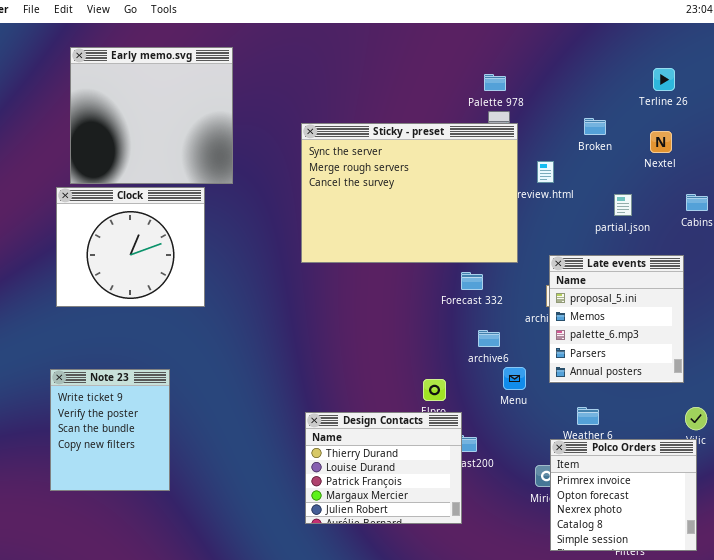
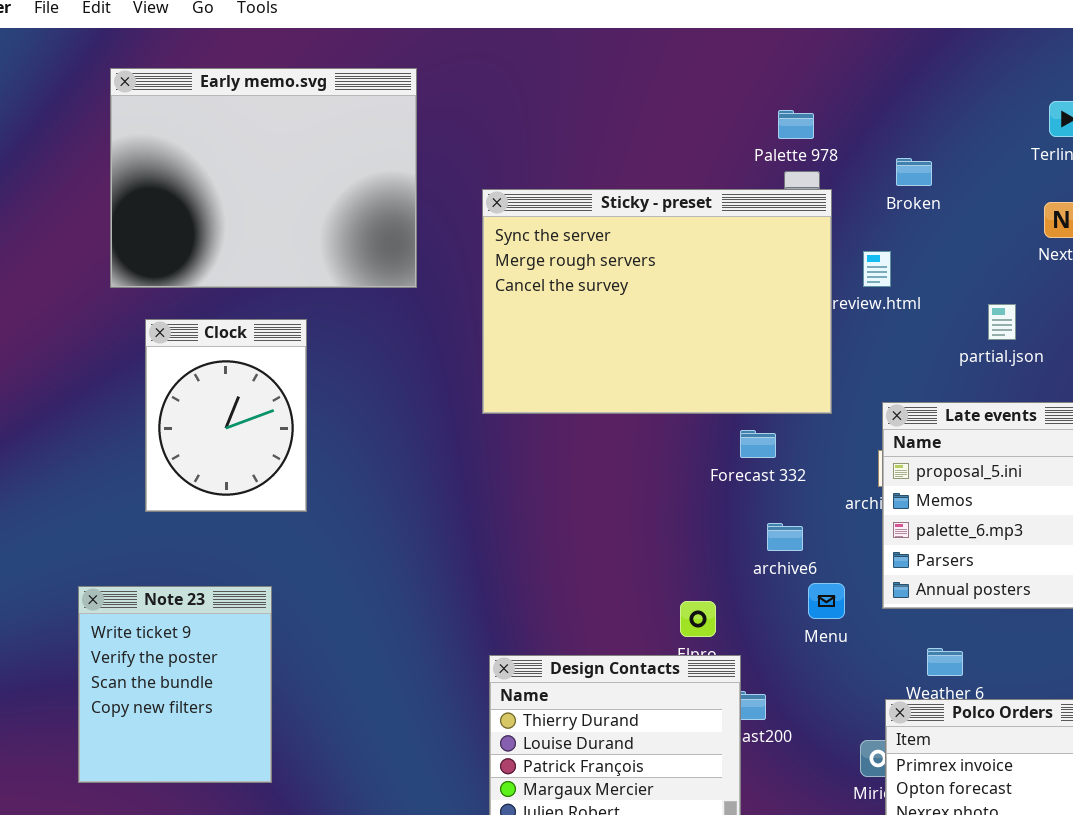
Early memo.svg: [70,47,233,184] -> [110,68,417,288], resized
Broken: [584,118,606,135] -> [896,158,932,186], moved
Clock: [56,187,205,307] -> [145,319,307,512], moved, resized

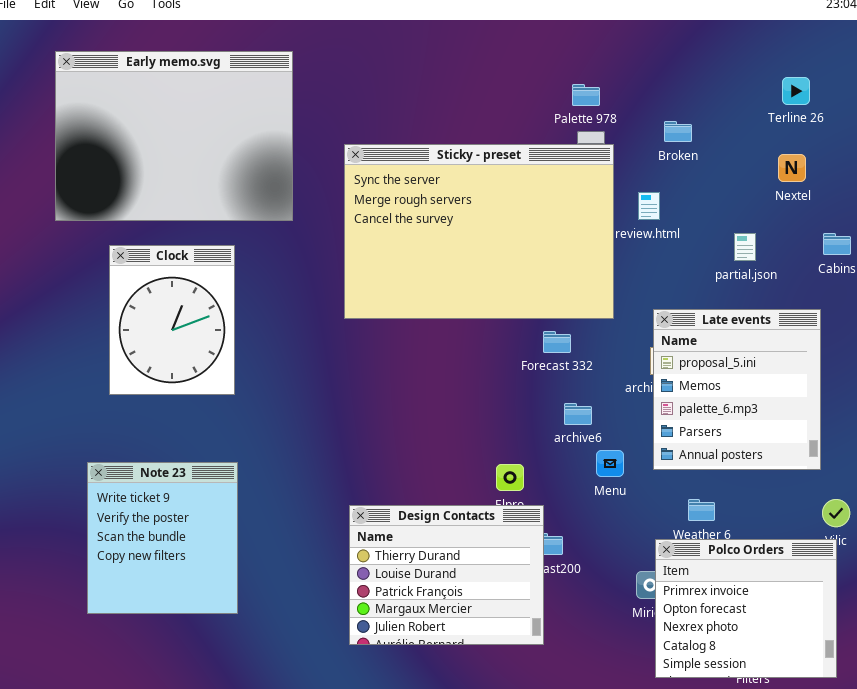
Clock: [145,319,307,512] -> [109,245,235,395], moved
Note 23: [78,586,272,783] -> [87,462,238,614], moved

